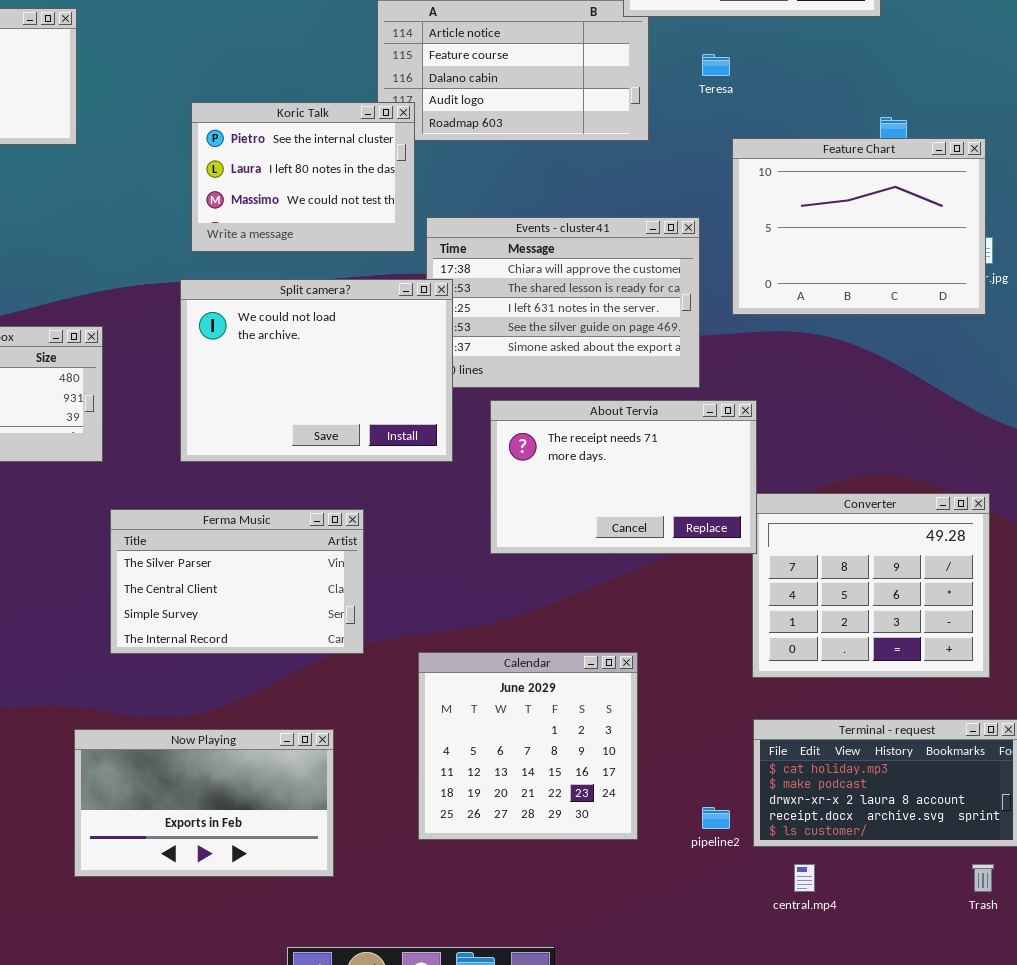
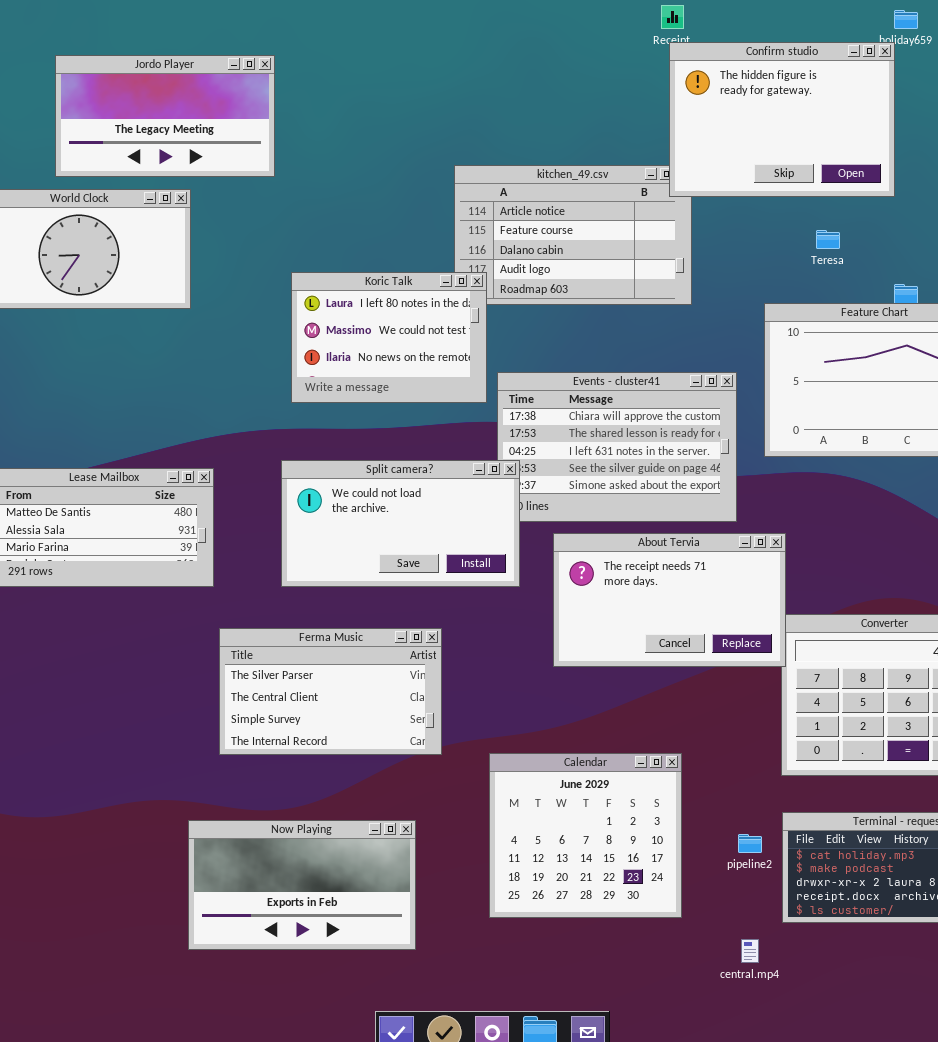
Teresa: [702,54,730,76] -> [816,230,840,249], moved
Koric Talk: [191,102,415,252] -> [291,272,487,403], scrolled down 1 row
Split camera?: [180,279,453,462] -> [281,460,520,587], resized
pipeline2: [702,807,730,829] -> [738,834,762,853], moved
central.mp4: [794,864,815,892] -> [741,939,759,963], moved

